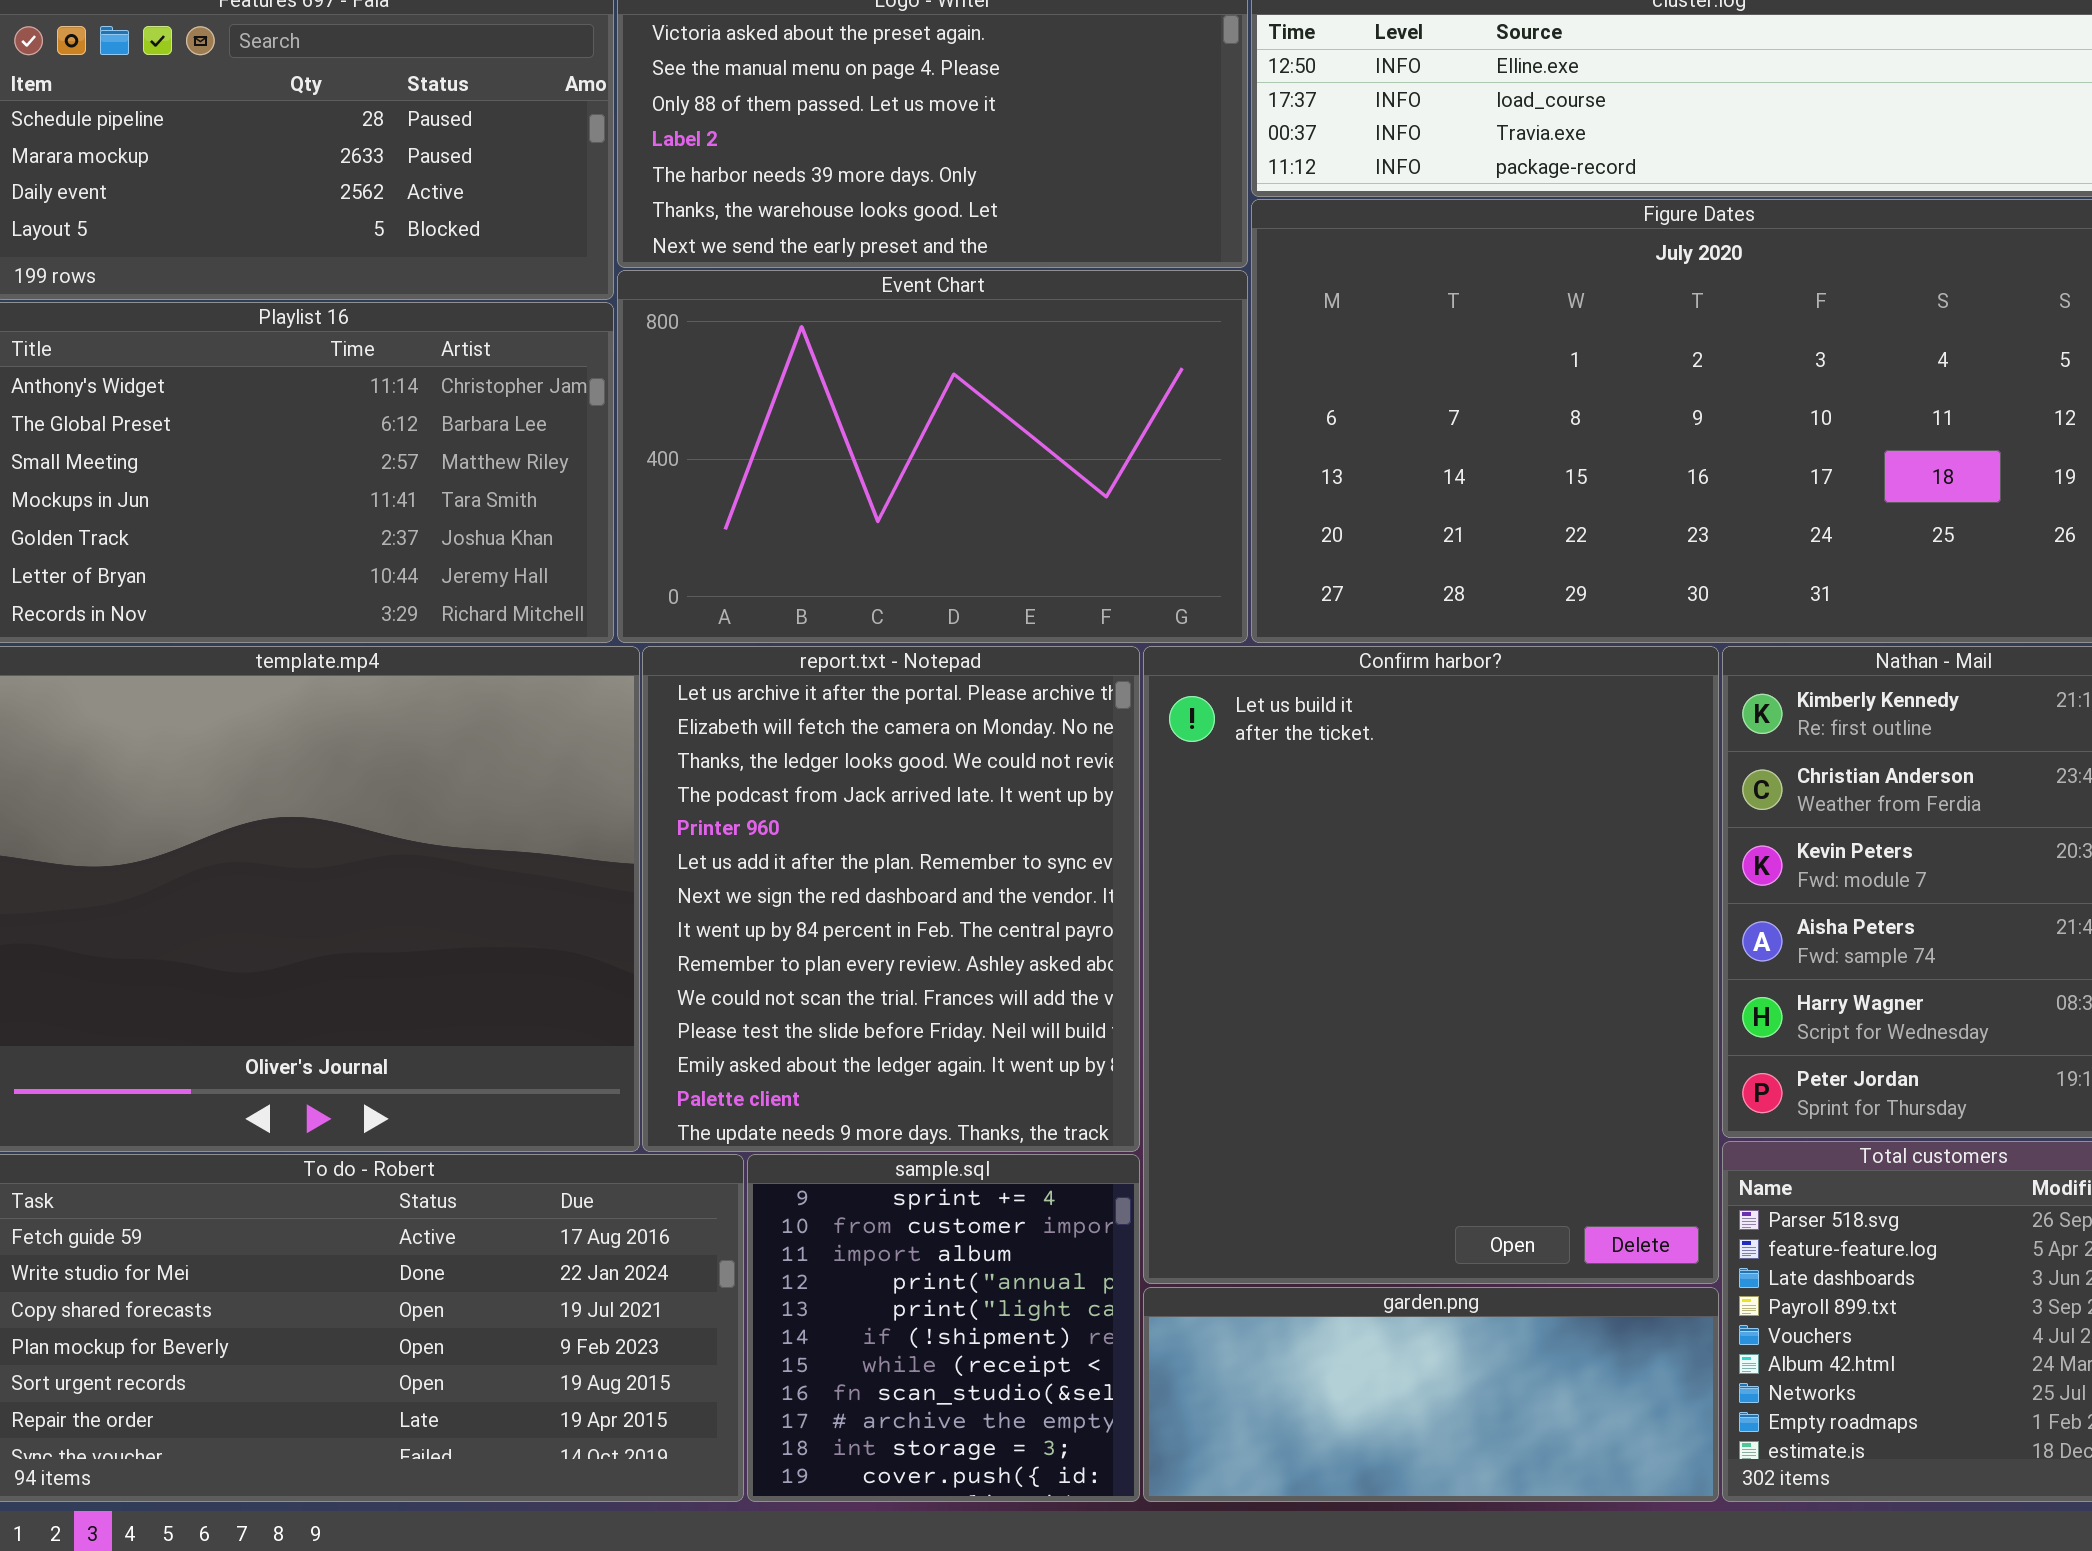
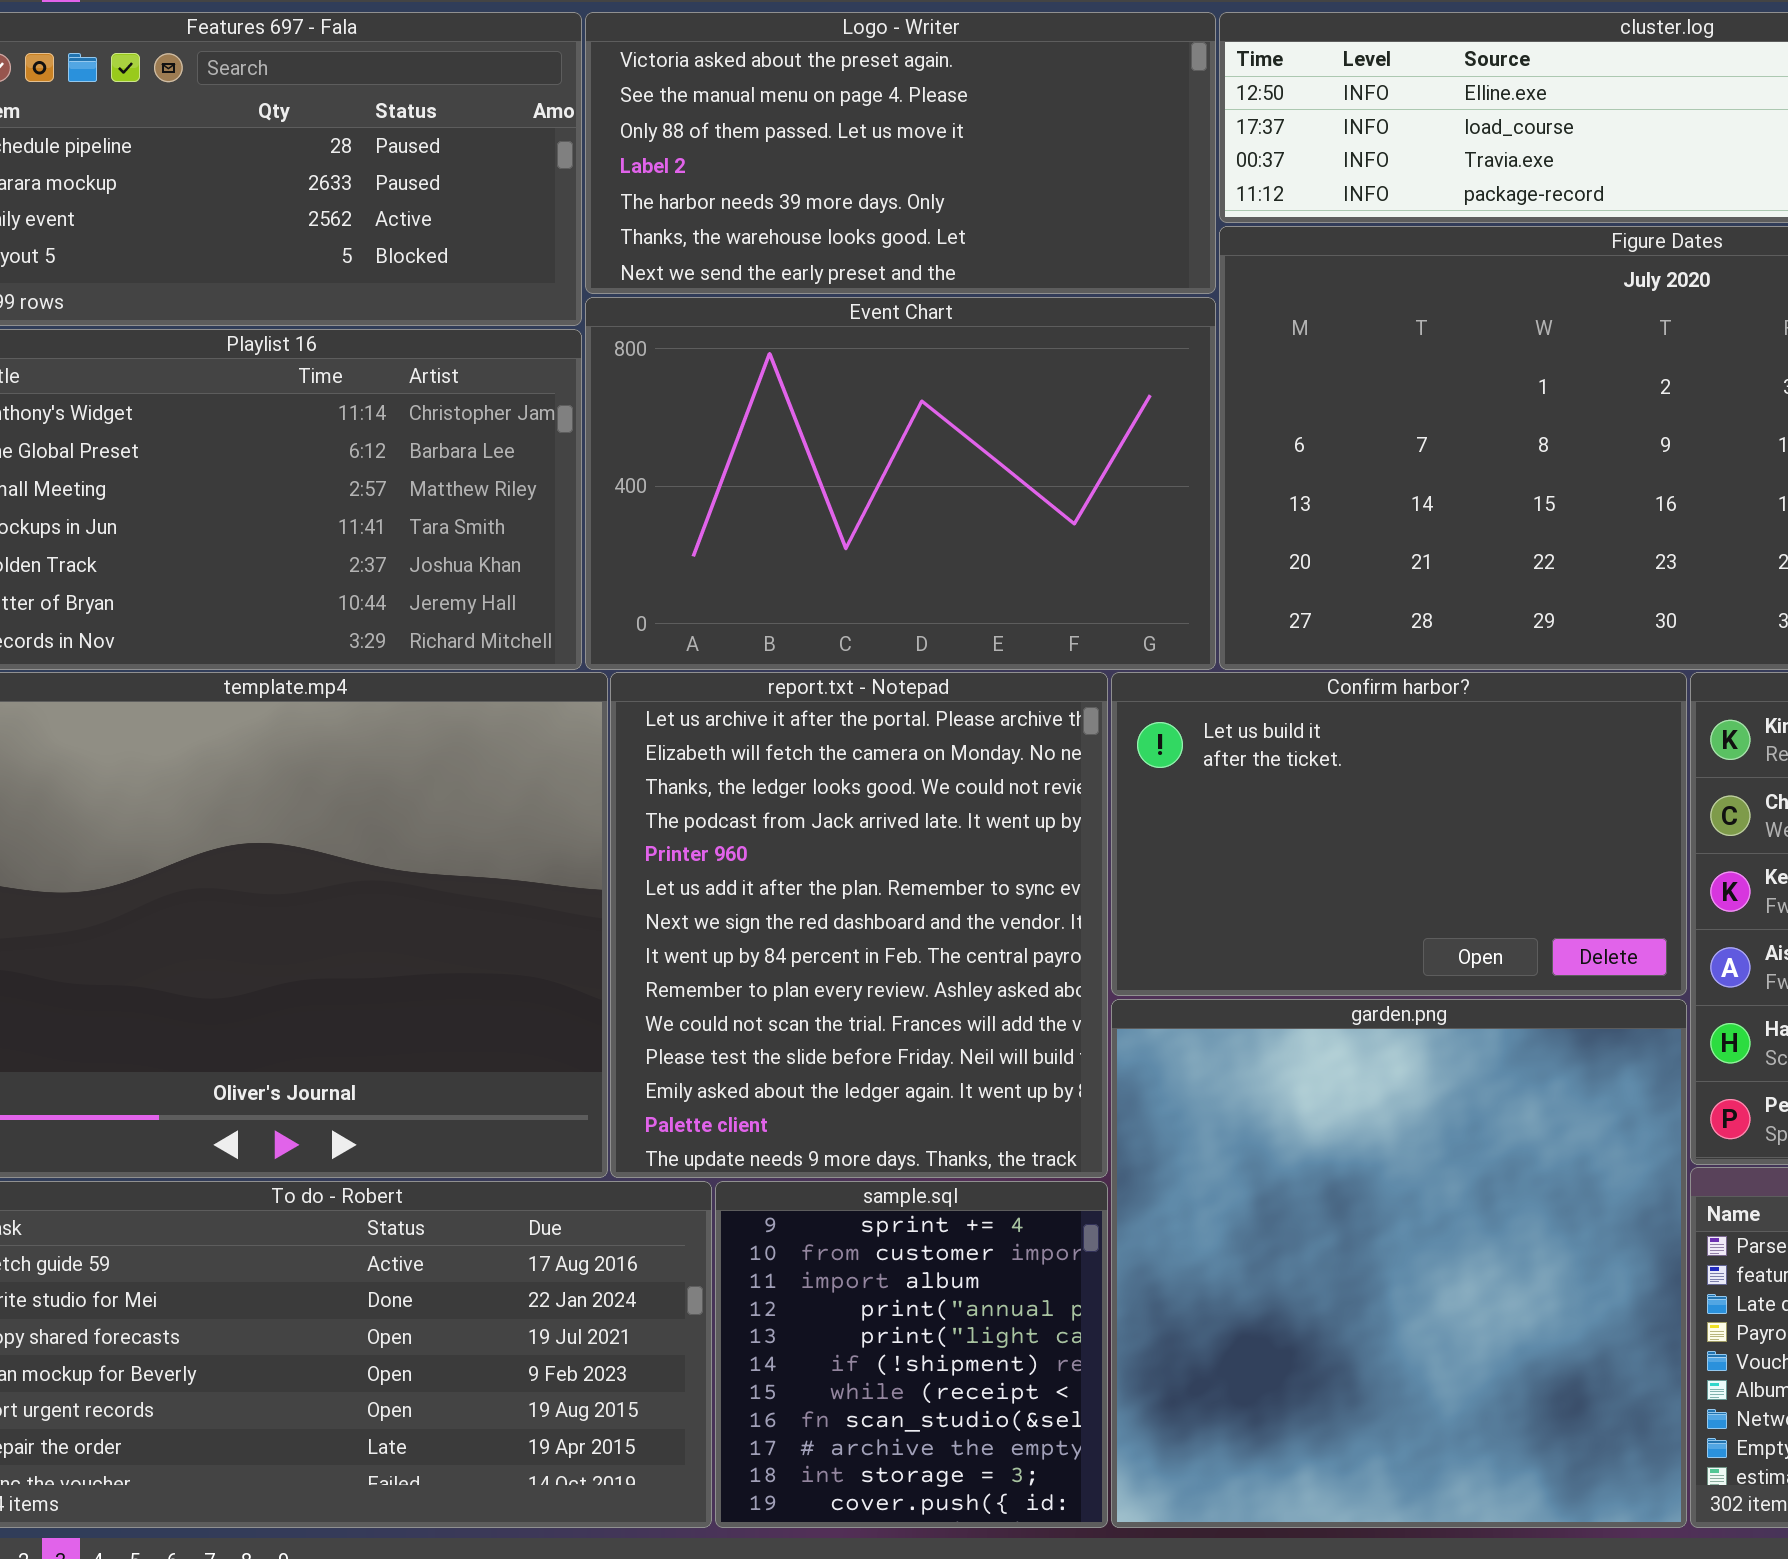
Confirm harbor?: [1143,646,1719,1284] -> [1111,672,1687,996], resized
garden.png: [1143,1287,1719,1502] -> [1111,999,1687,1528], resized

